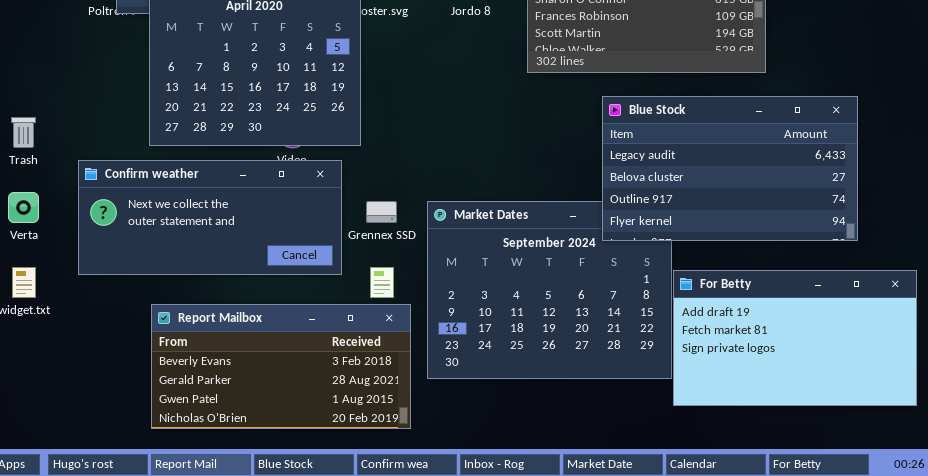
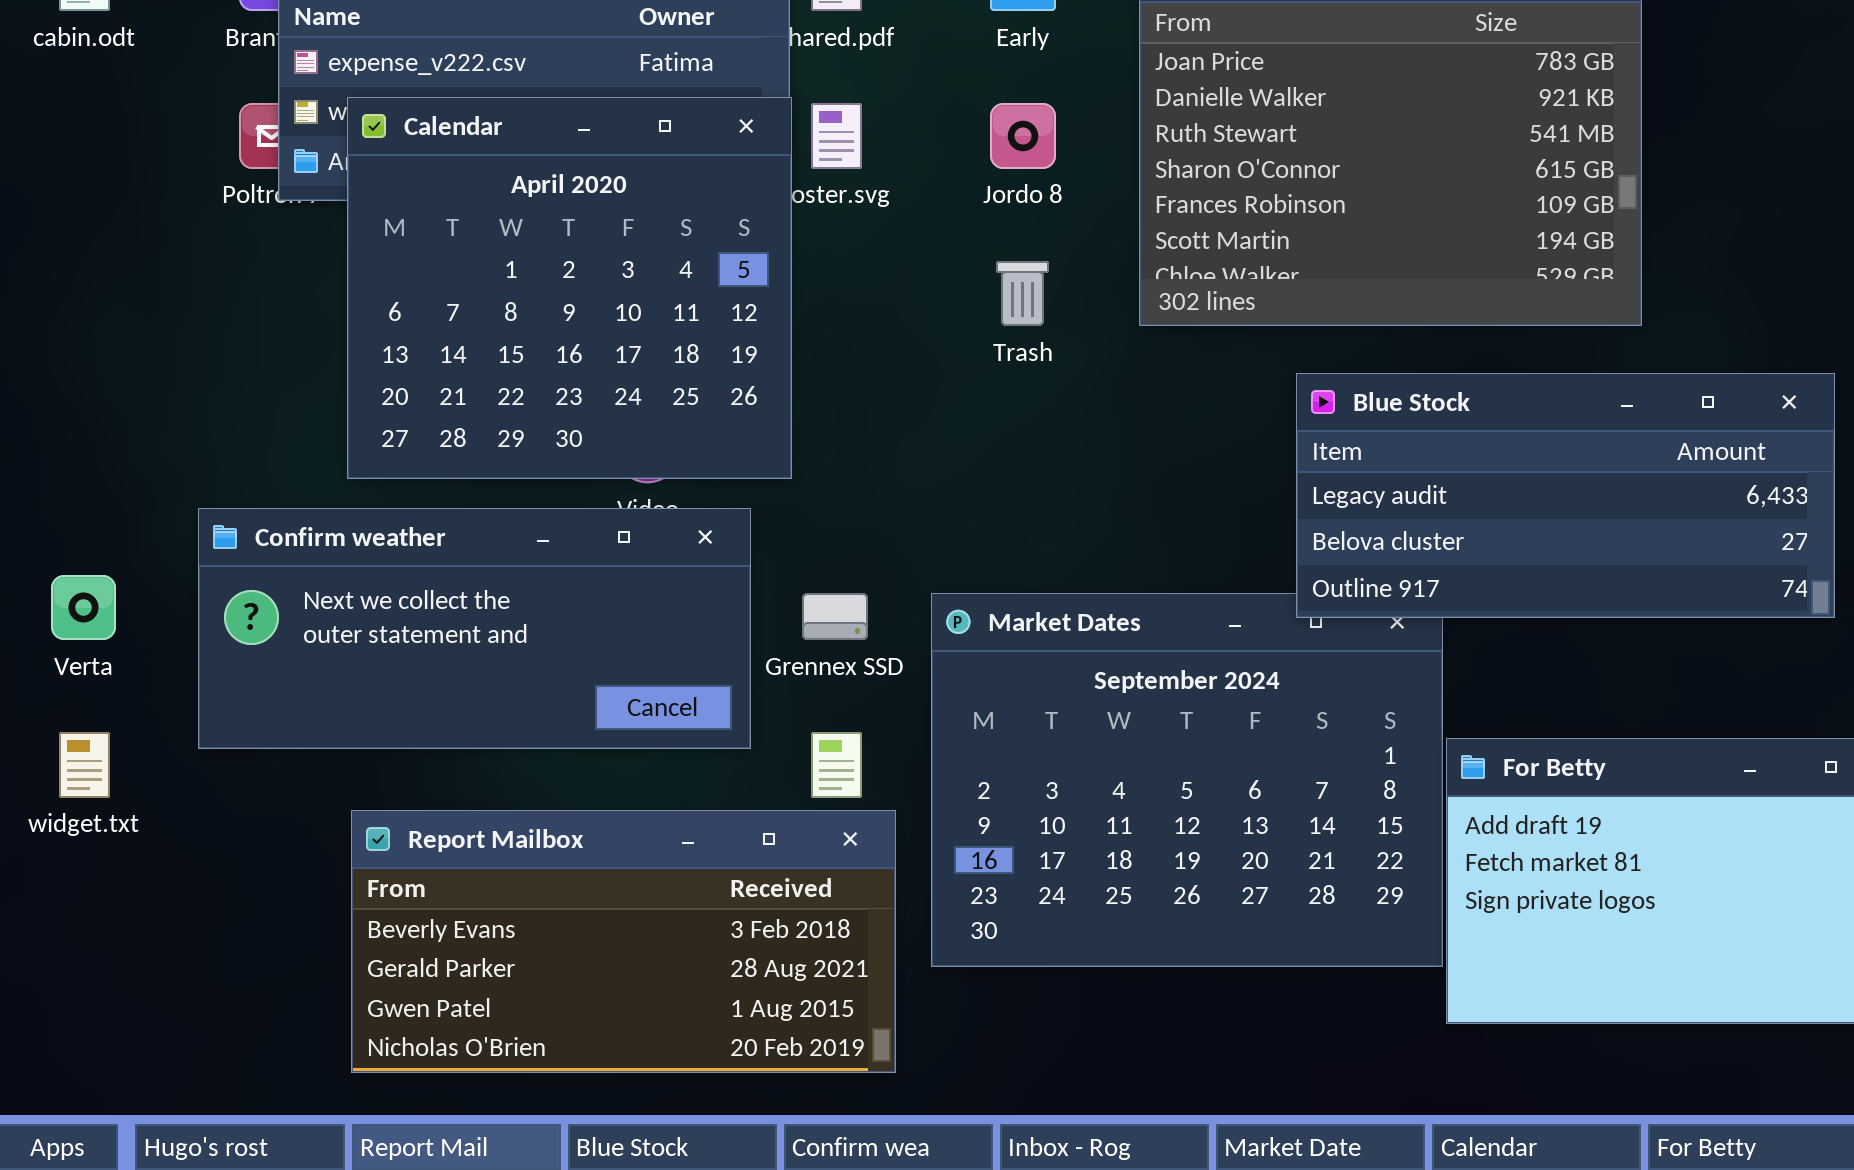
Blue Stock: [602,96,858,241] -> [1296,373,1835,618], resized
Trash: [11,117,36,148] -> [996,261,1049,326], moved

